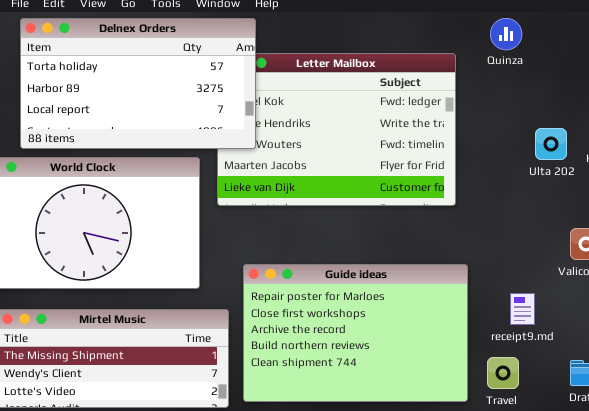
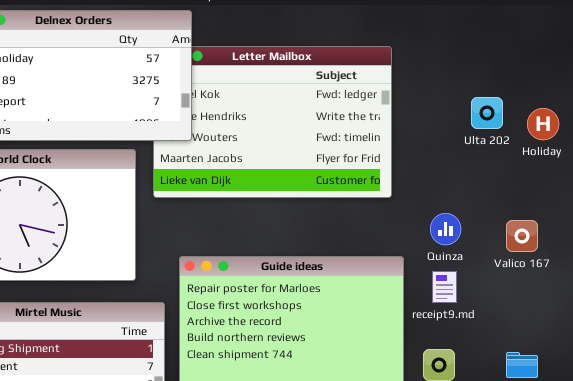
Quinza: [490,18,522,50] -> [430,213,461,245], moved
Ulta 202: [535,128,567,160] -> [471,97,503,129], moved
receipt9.md: [510,293,535,325] -> [432,271,457,303], moved

